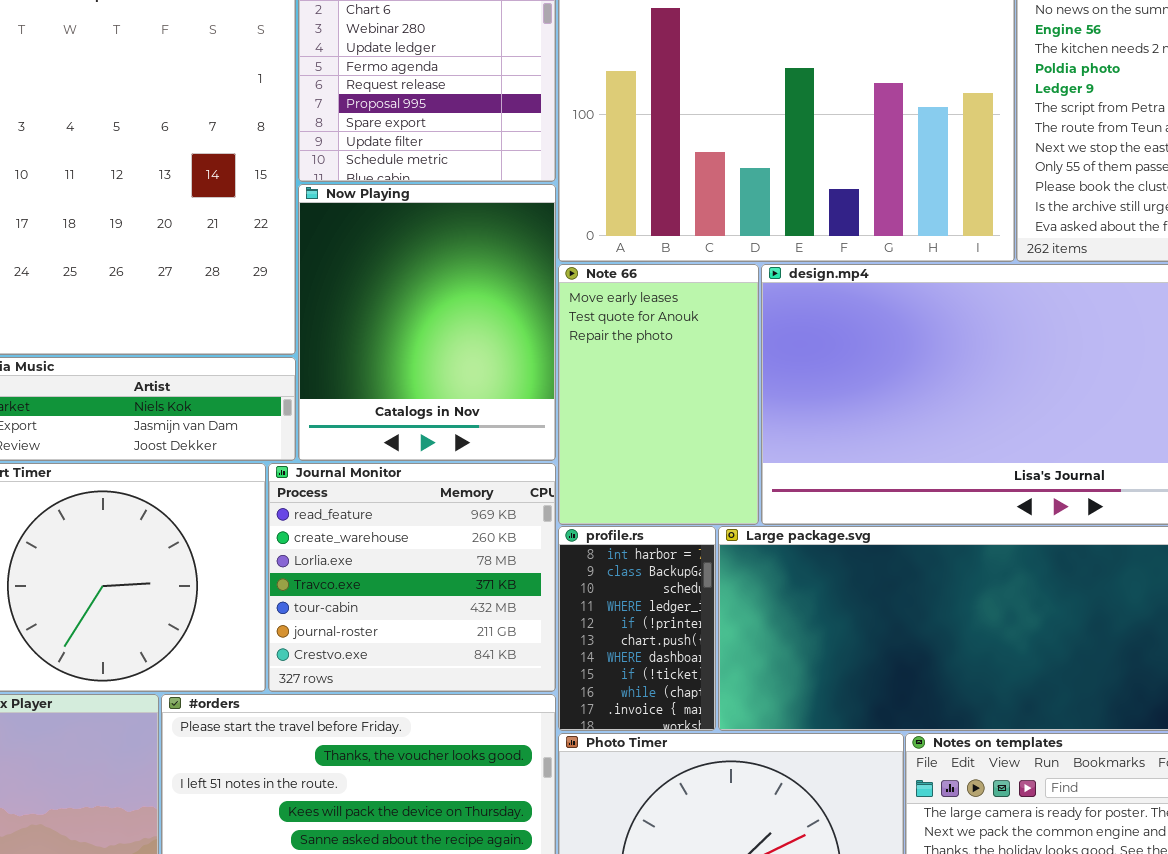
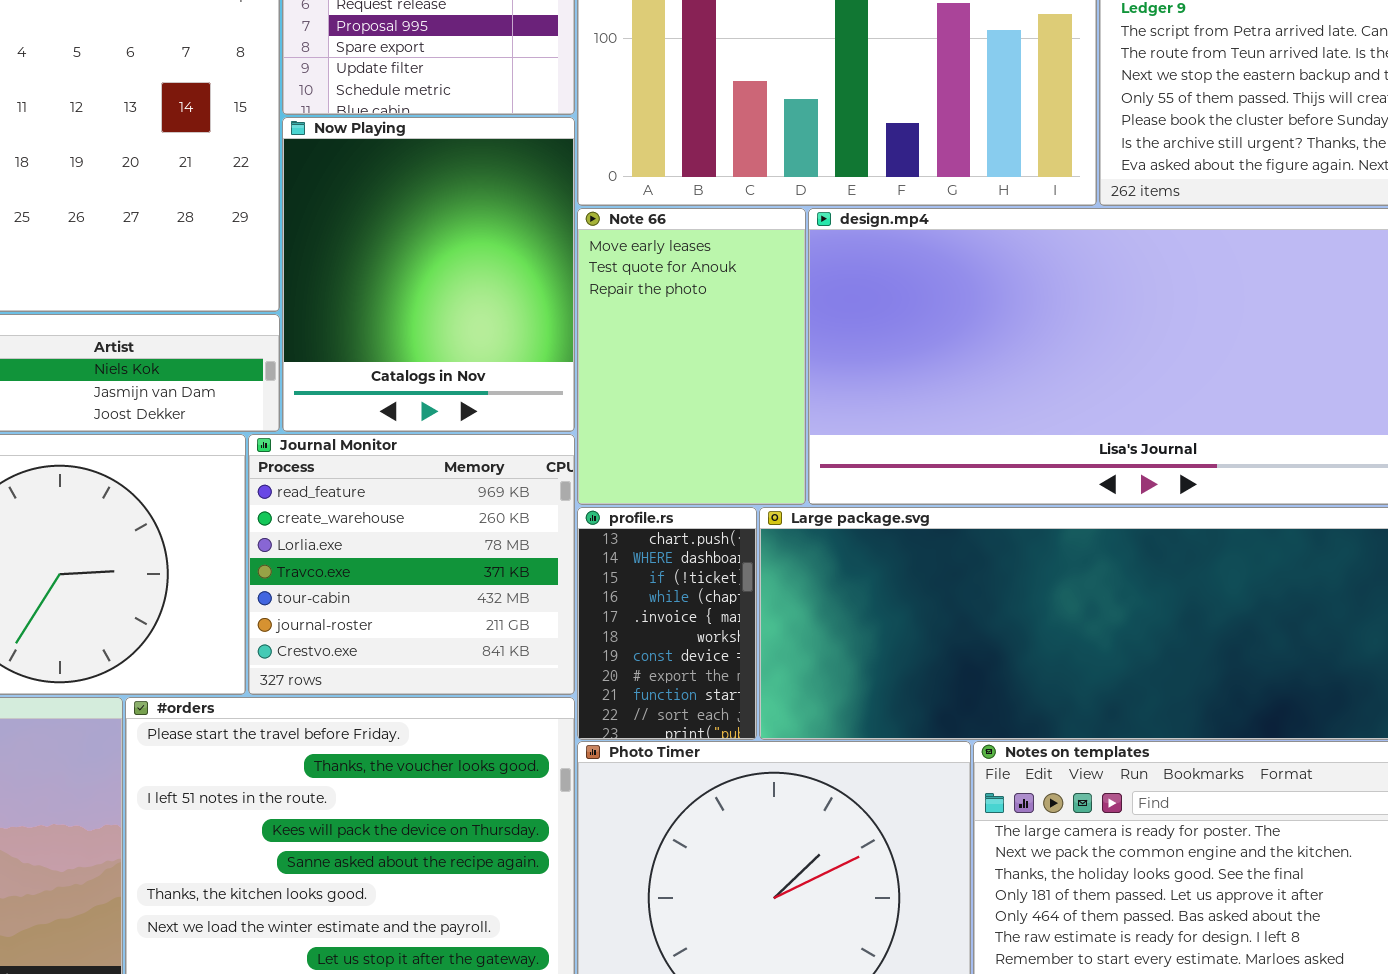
profile.rs: [558,526,716,731] -> [577,507,757,740], scrolled down 5 rows

